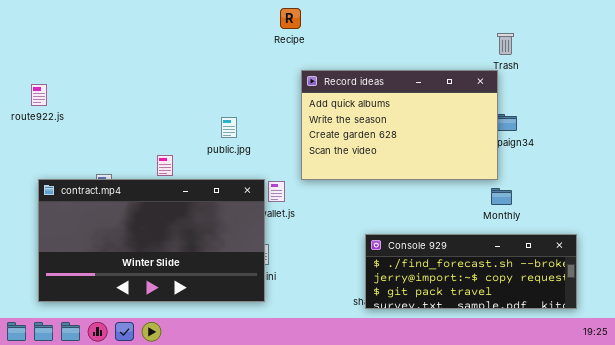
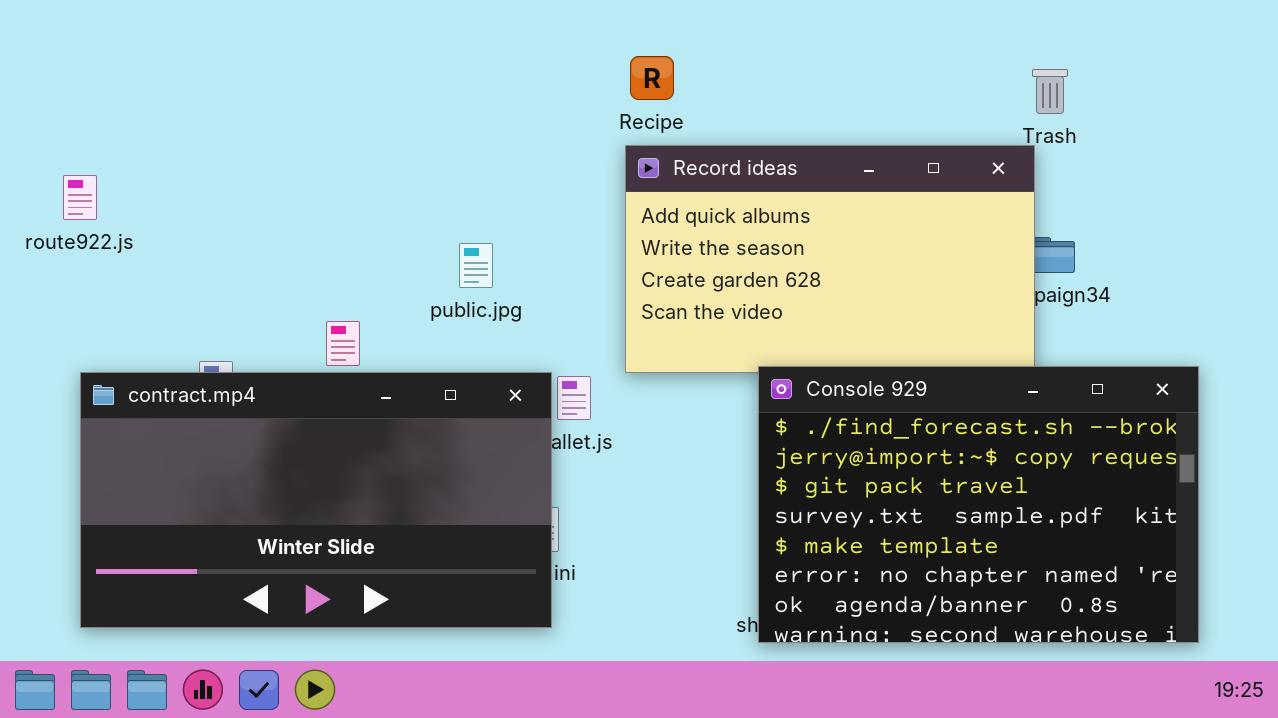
Recipe: [280,8,301,29] -> [630,56,674,100], moved
Console 929: [365,234,577,309] -> [758,366,1199,643], resized

